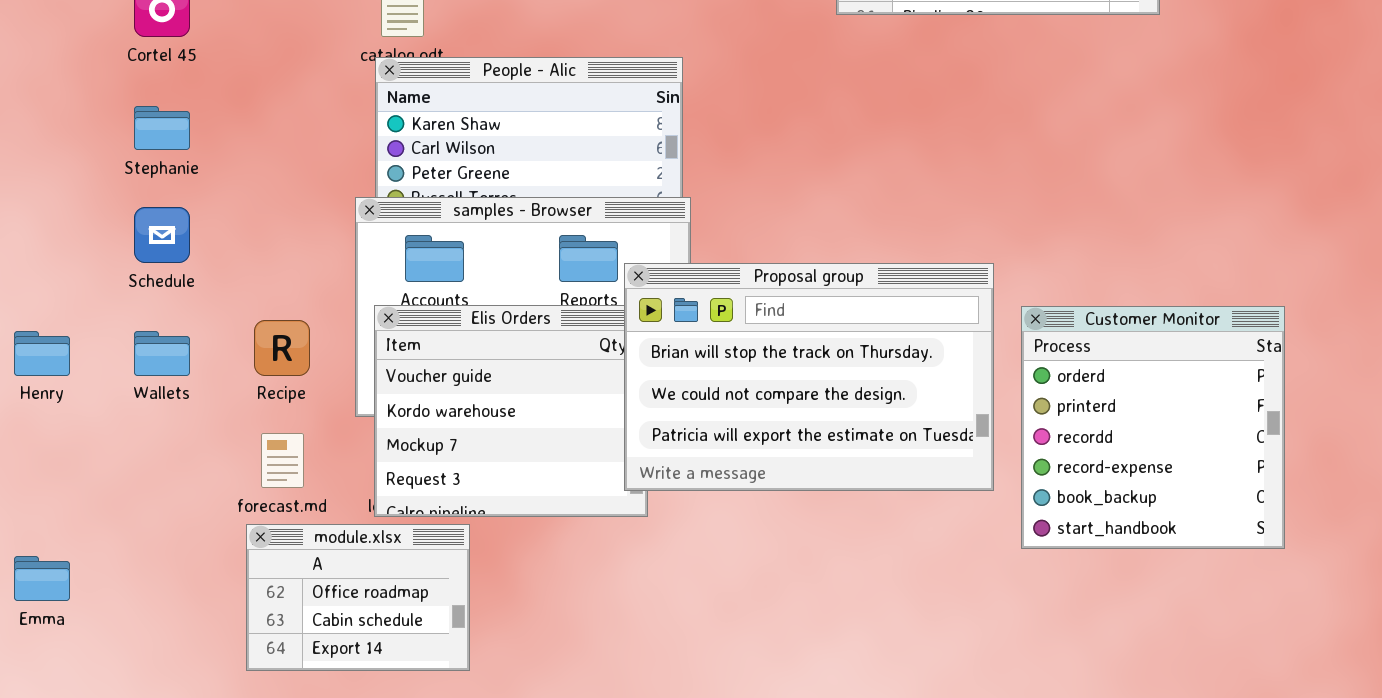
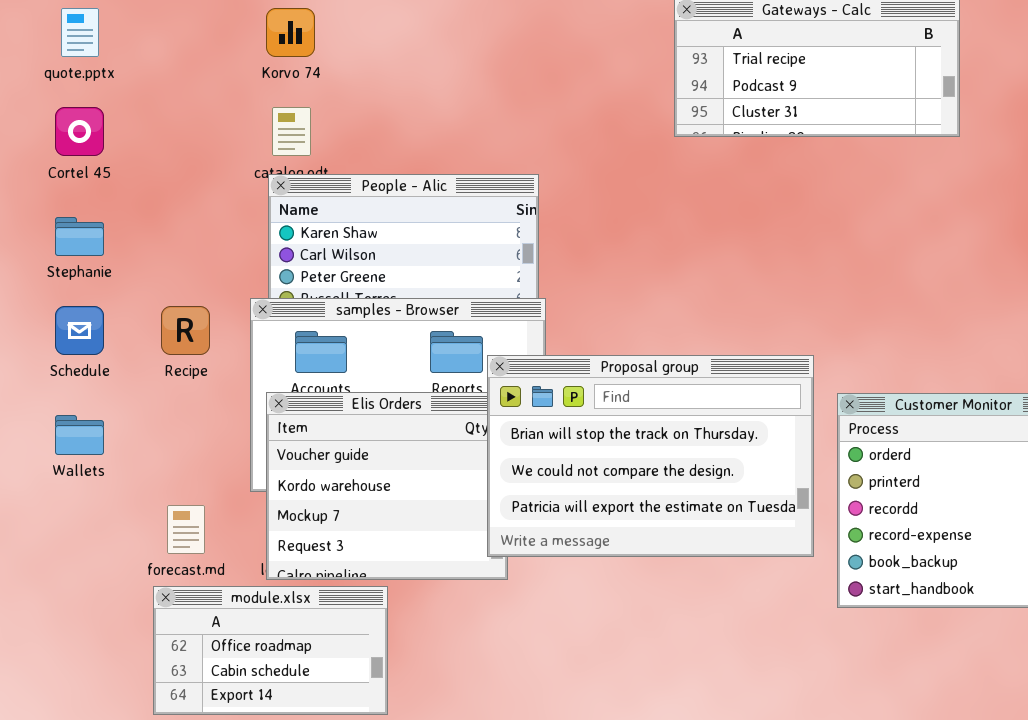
Recipe: [254,320,310,376] -> [161,306,210,355], moved
module.xlsx: [246,524,470,671] -> [153,586,388,715], resized

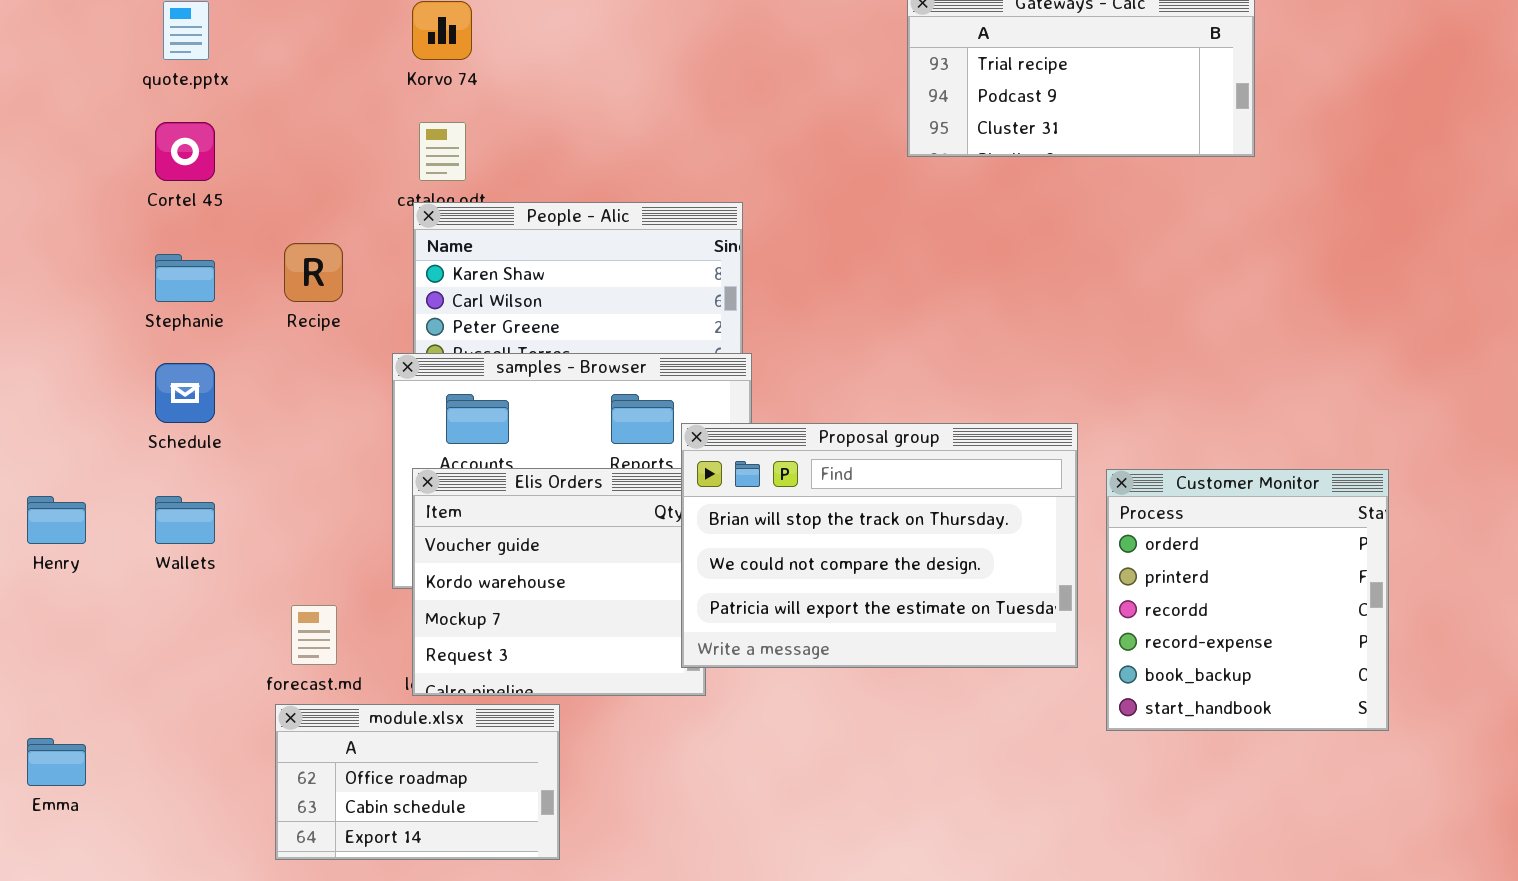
Recipe: [161,306,210,355] -> [284,243,343,302], moved

